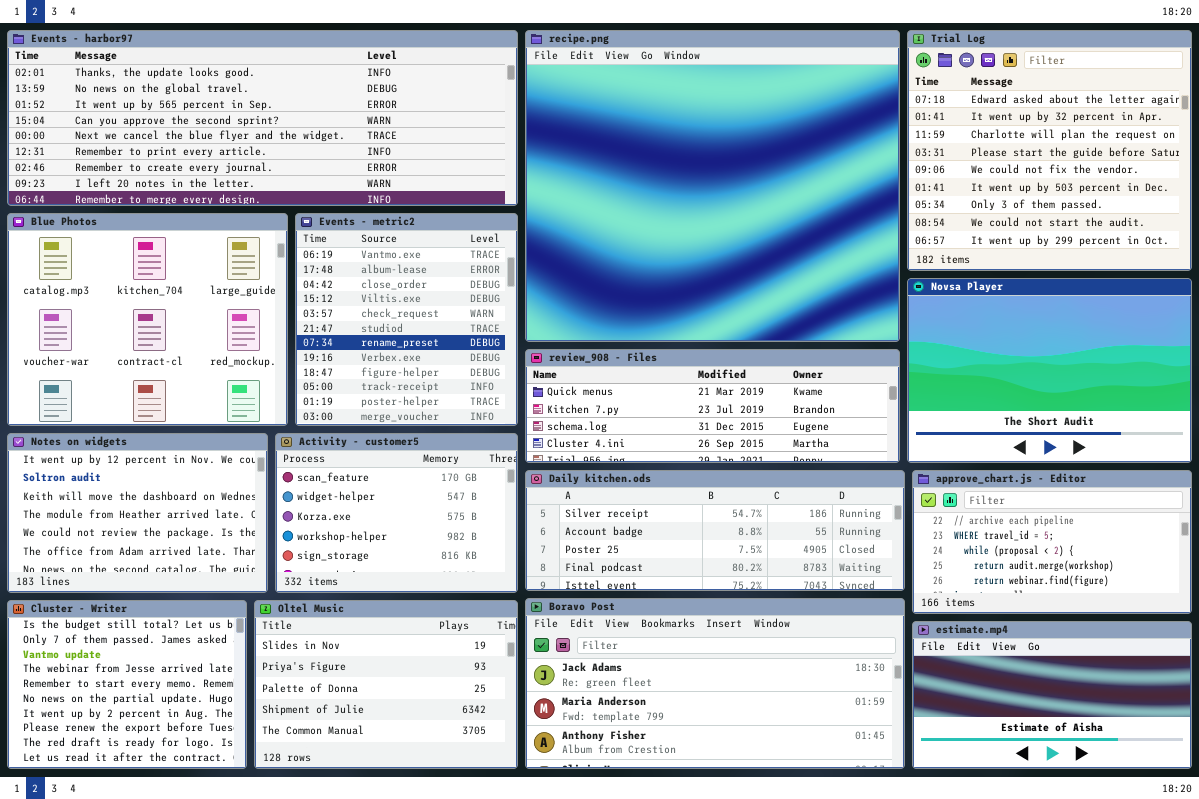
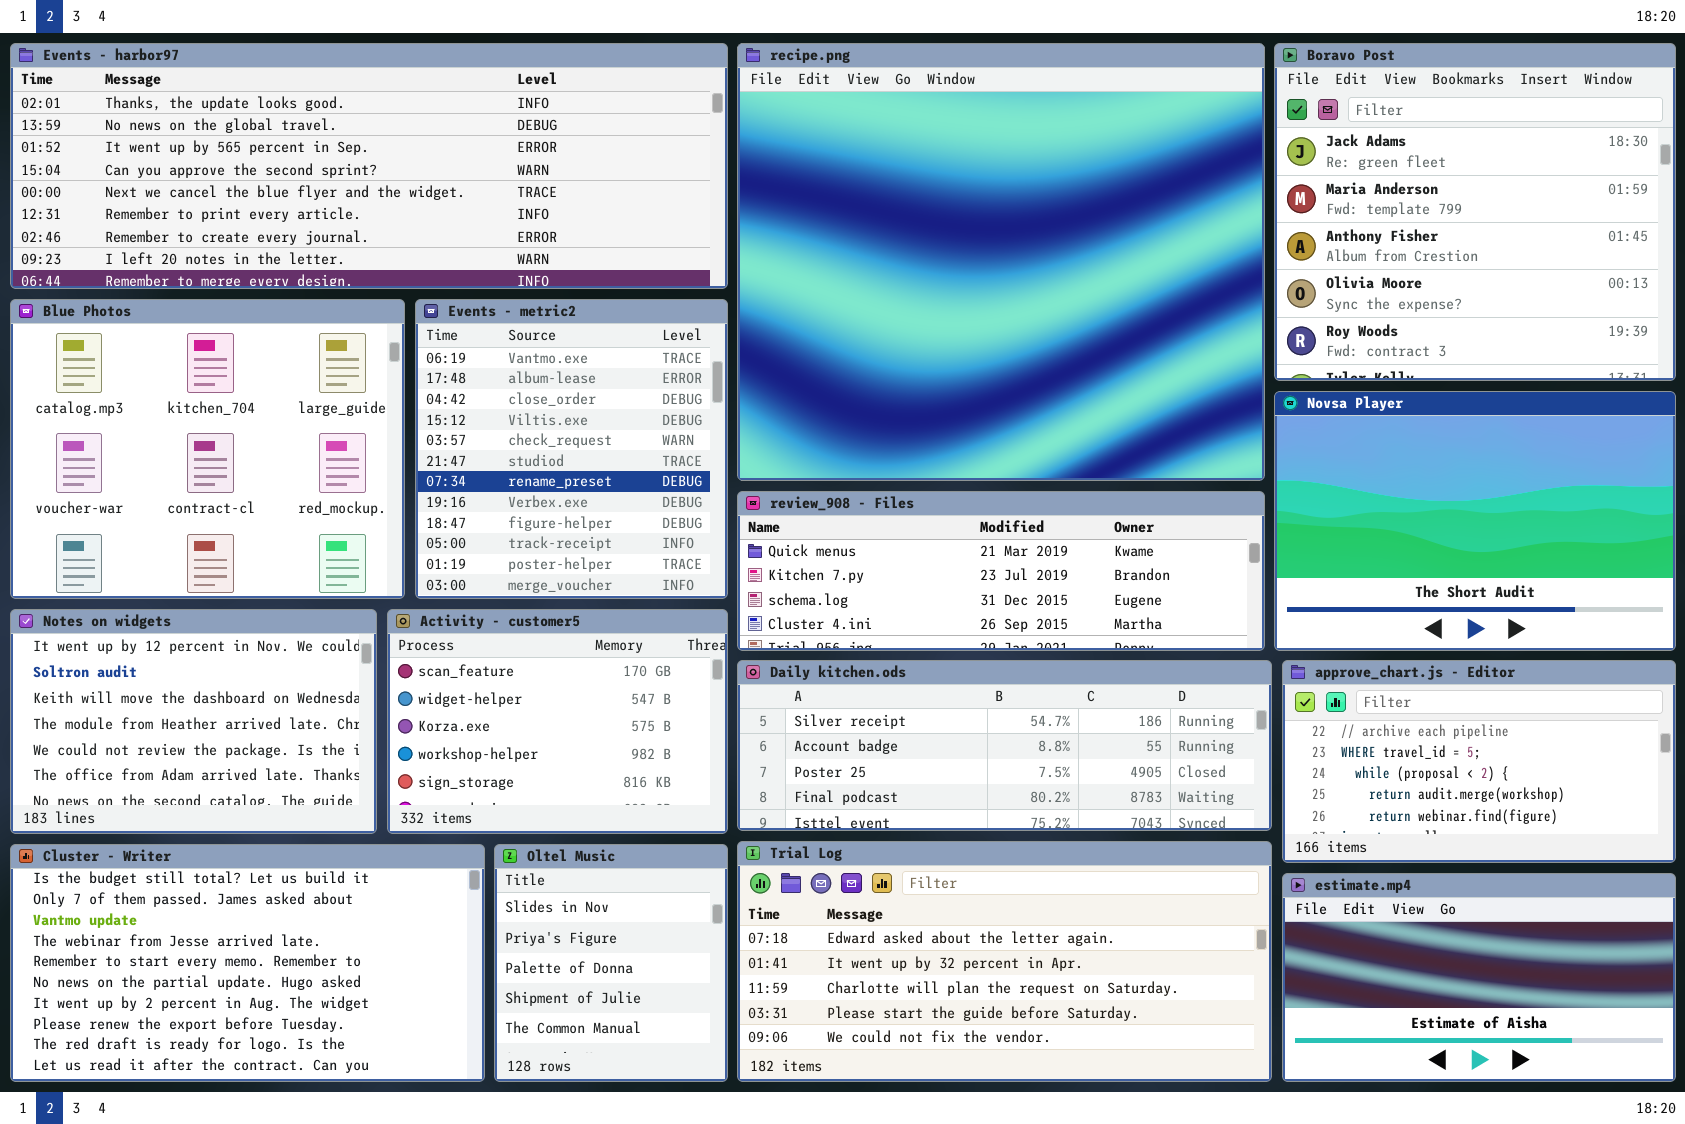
Trial Log: [907,30,1192,271] -> [737,841,1272,1082], moved, resized
Boravo Post: [525,598,905,769] -> [1274,43,1676,381], moved, resized
Cluster - Writer: [7,600,247,769] -> [10,844,485,1082], resized
Oltel Music: [254,600,518,769] -> [494,844,728,1082], resized

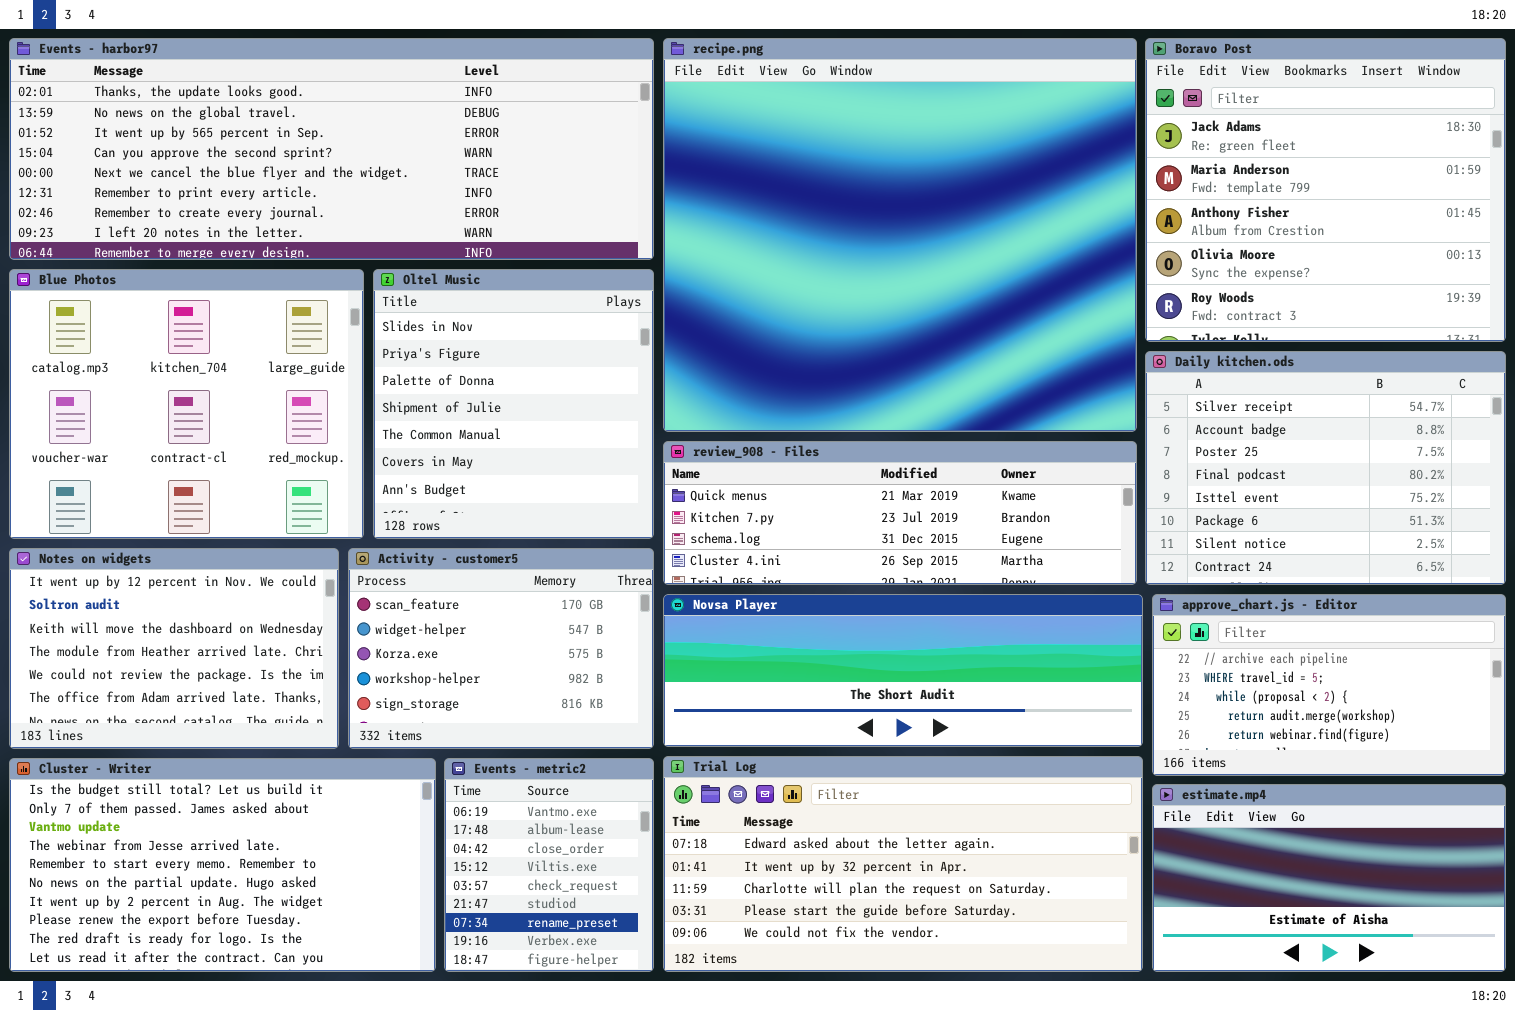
Events - metric2: [415,299,728,599] -> [444,758,654,972], moved, resized
Novsa Player: [1274,391,1676,651] -> [663,594,1143,747], moved, resized
Daily kitchen.ods: [737,660,1272,831] -> [1145,351,1506,585], moved, resized
Oltel Music: [494,844,728,1082] -> [373,269,654,539], moved, resized

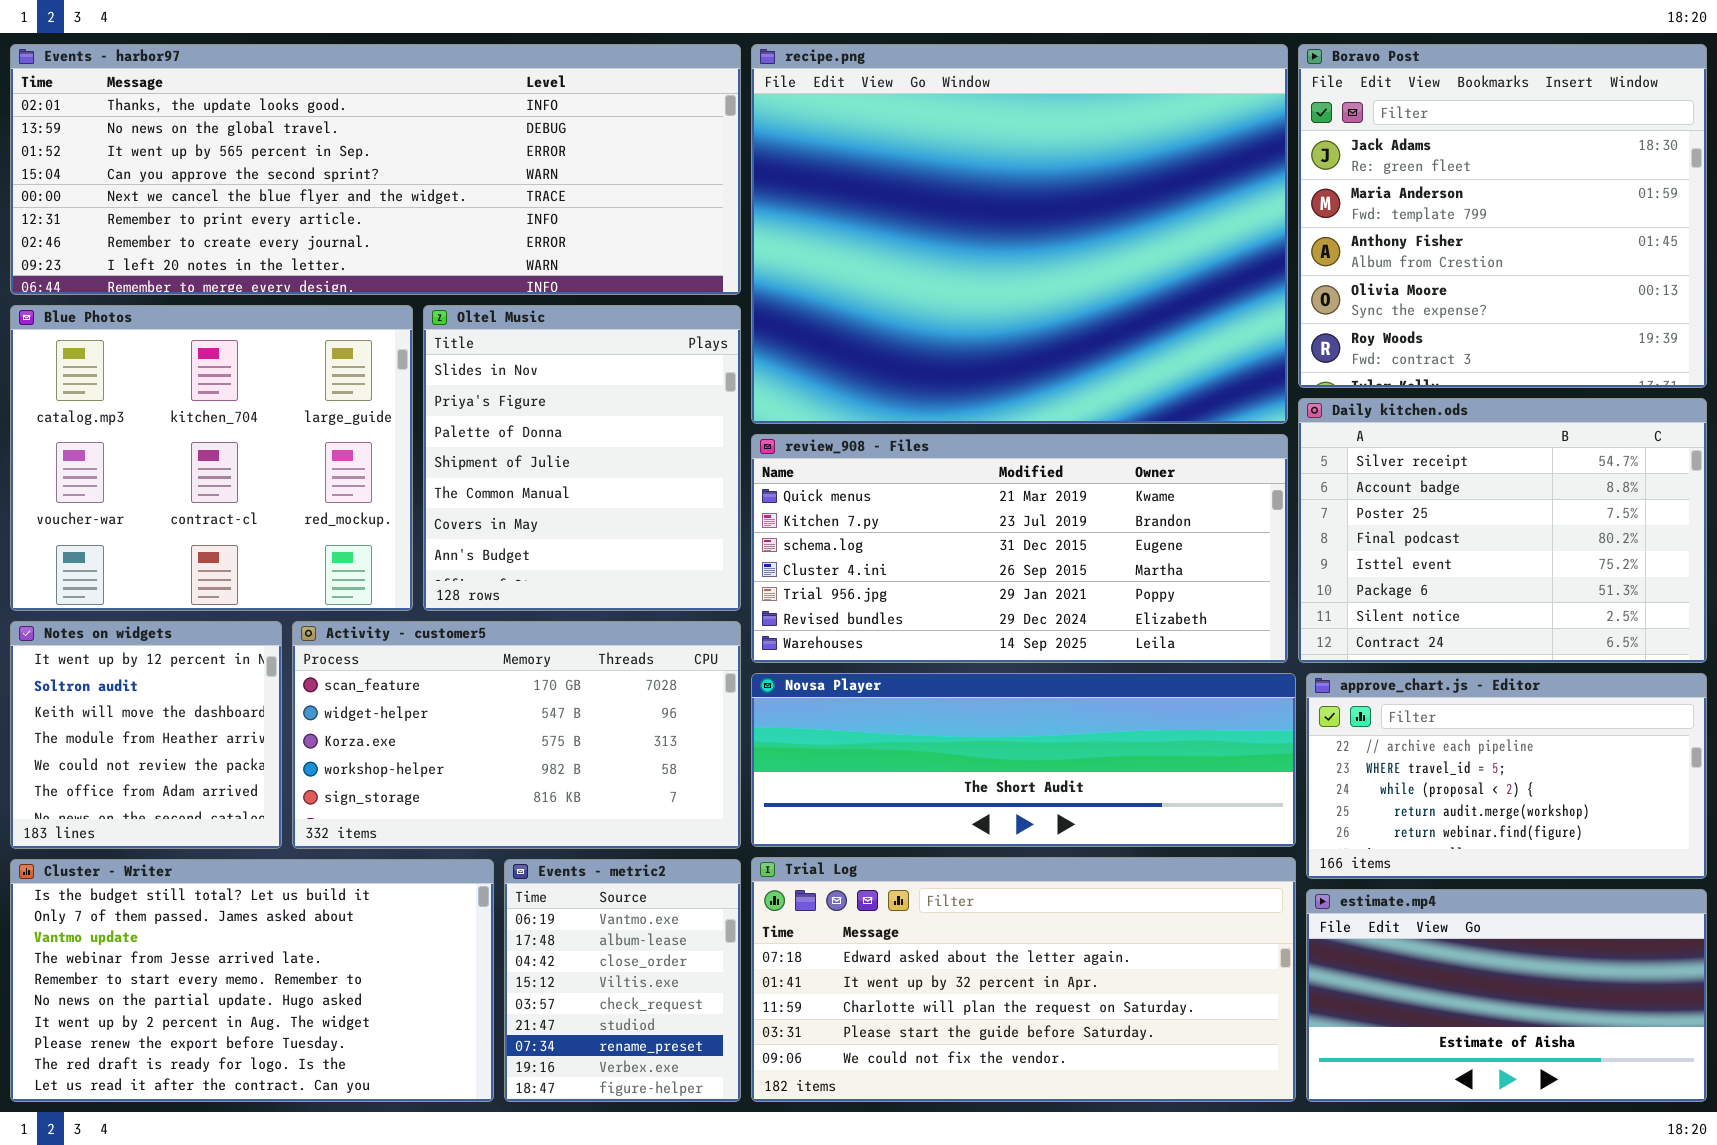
recipe.png: [663,38,1137,432] -> [751,44,1288,424], resized
review_908 - Files: [663,441,1137,585] -> [751,434,1288,663], resized
Notes on widgets: [9,548,339,749] -> [10,621,282,849], resized
Activity - customer5: [348,548,654,749] -> [292,621,741,849], resized

